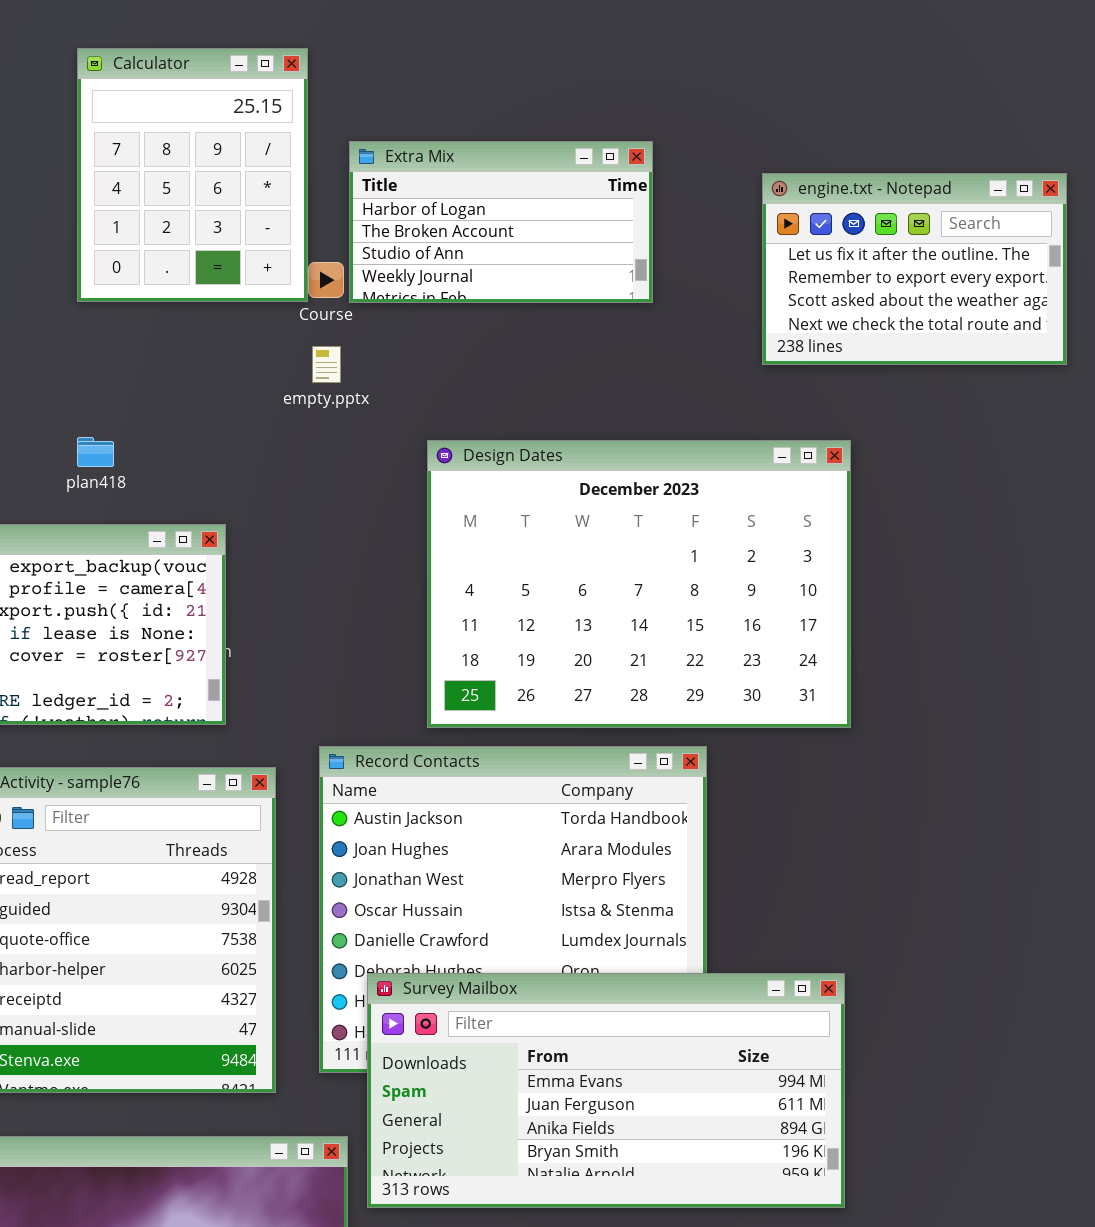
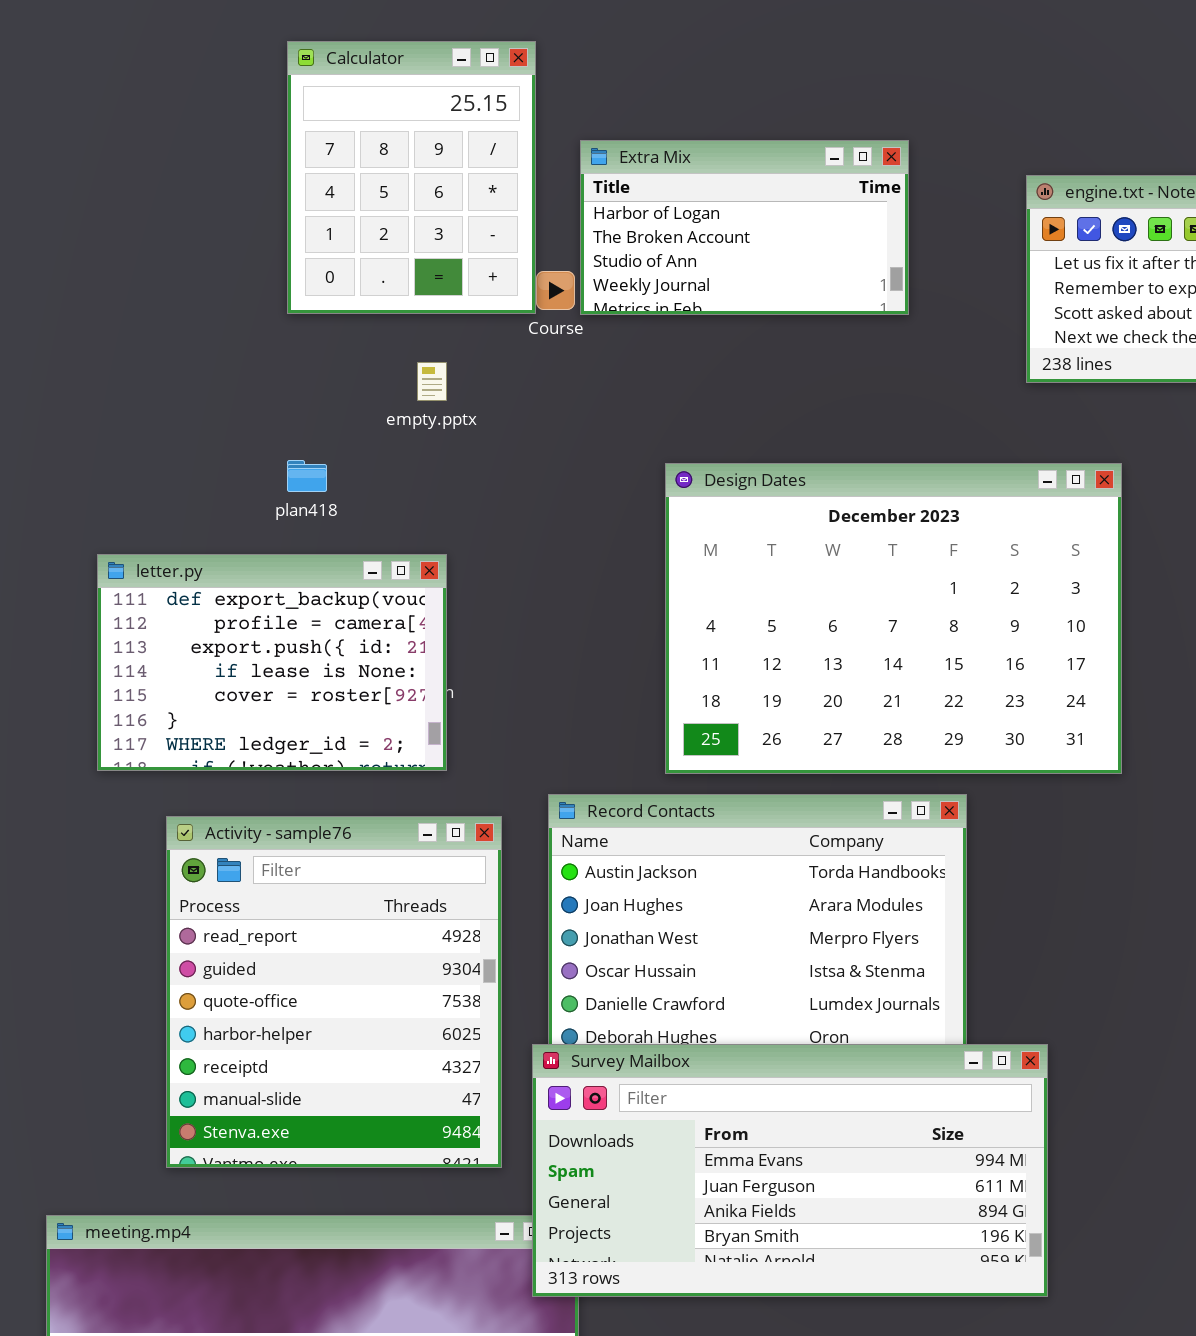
empty.pptx: [312,346,341,383] -> [417,362,447,401], moved
Survey Mailbox: [367,973,845,1208] -> [532,1044,1048,1297], moved

